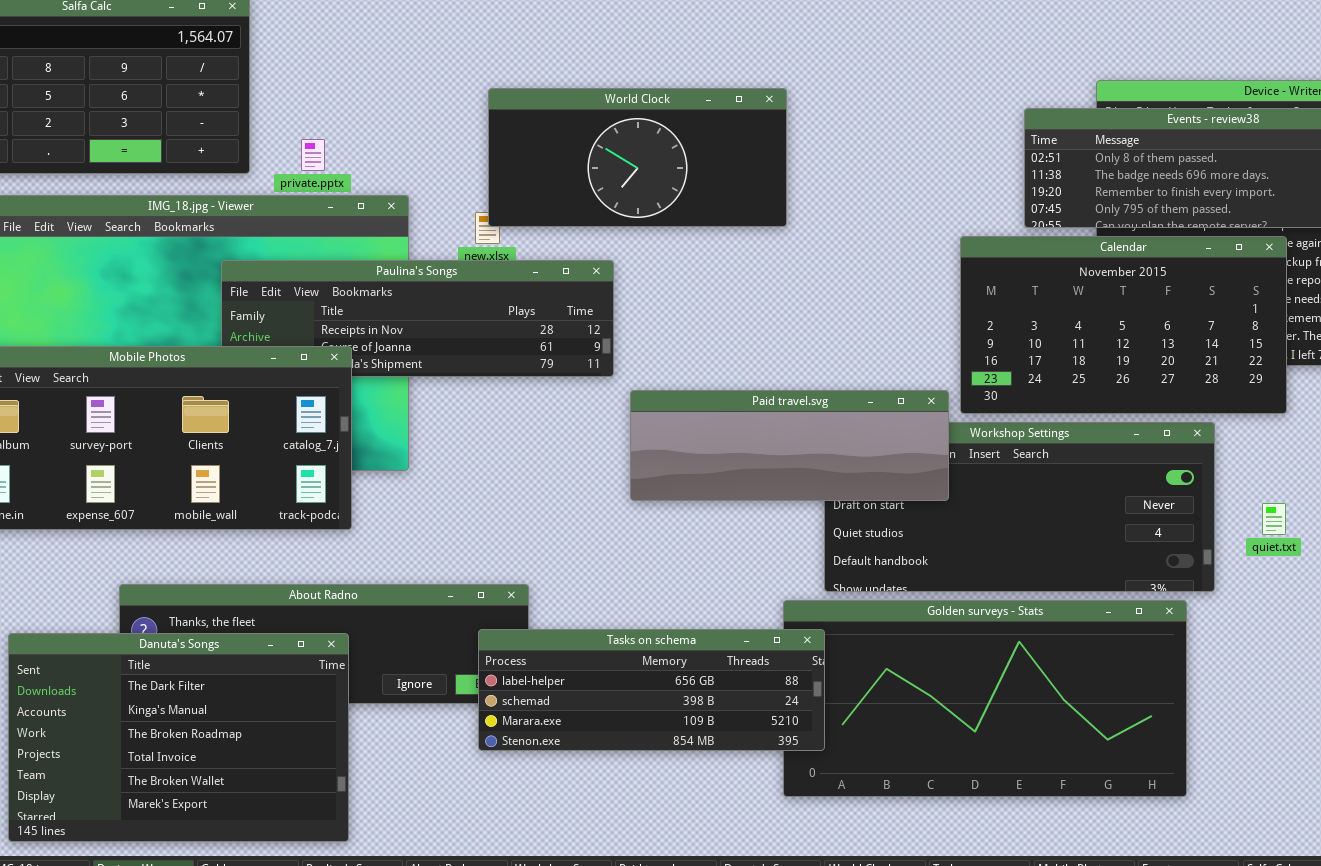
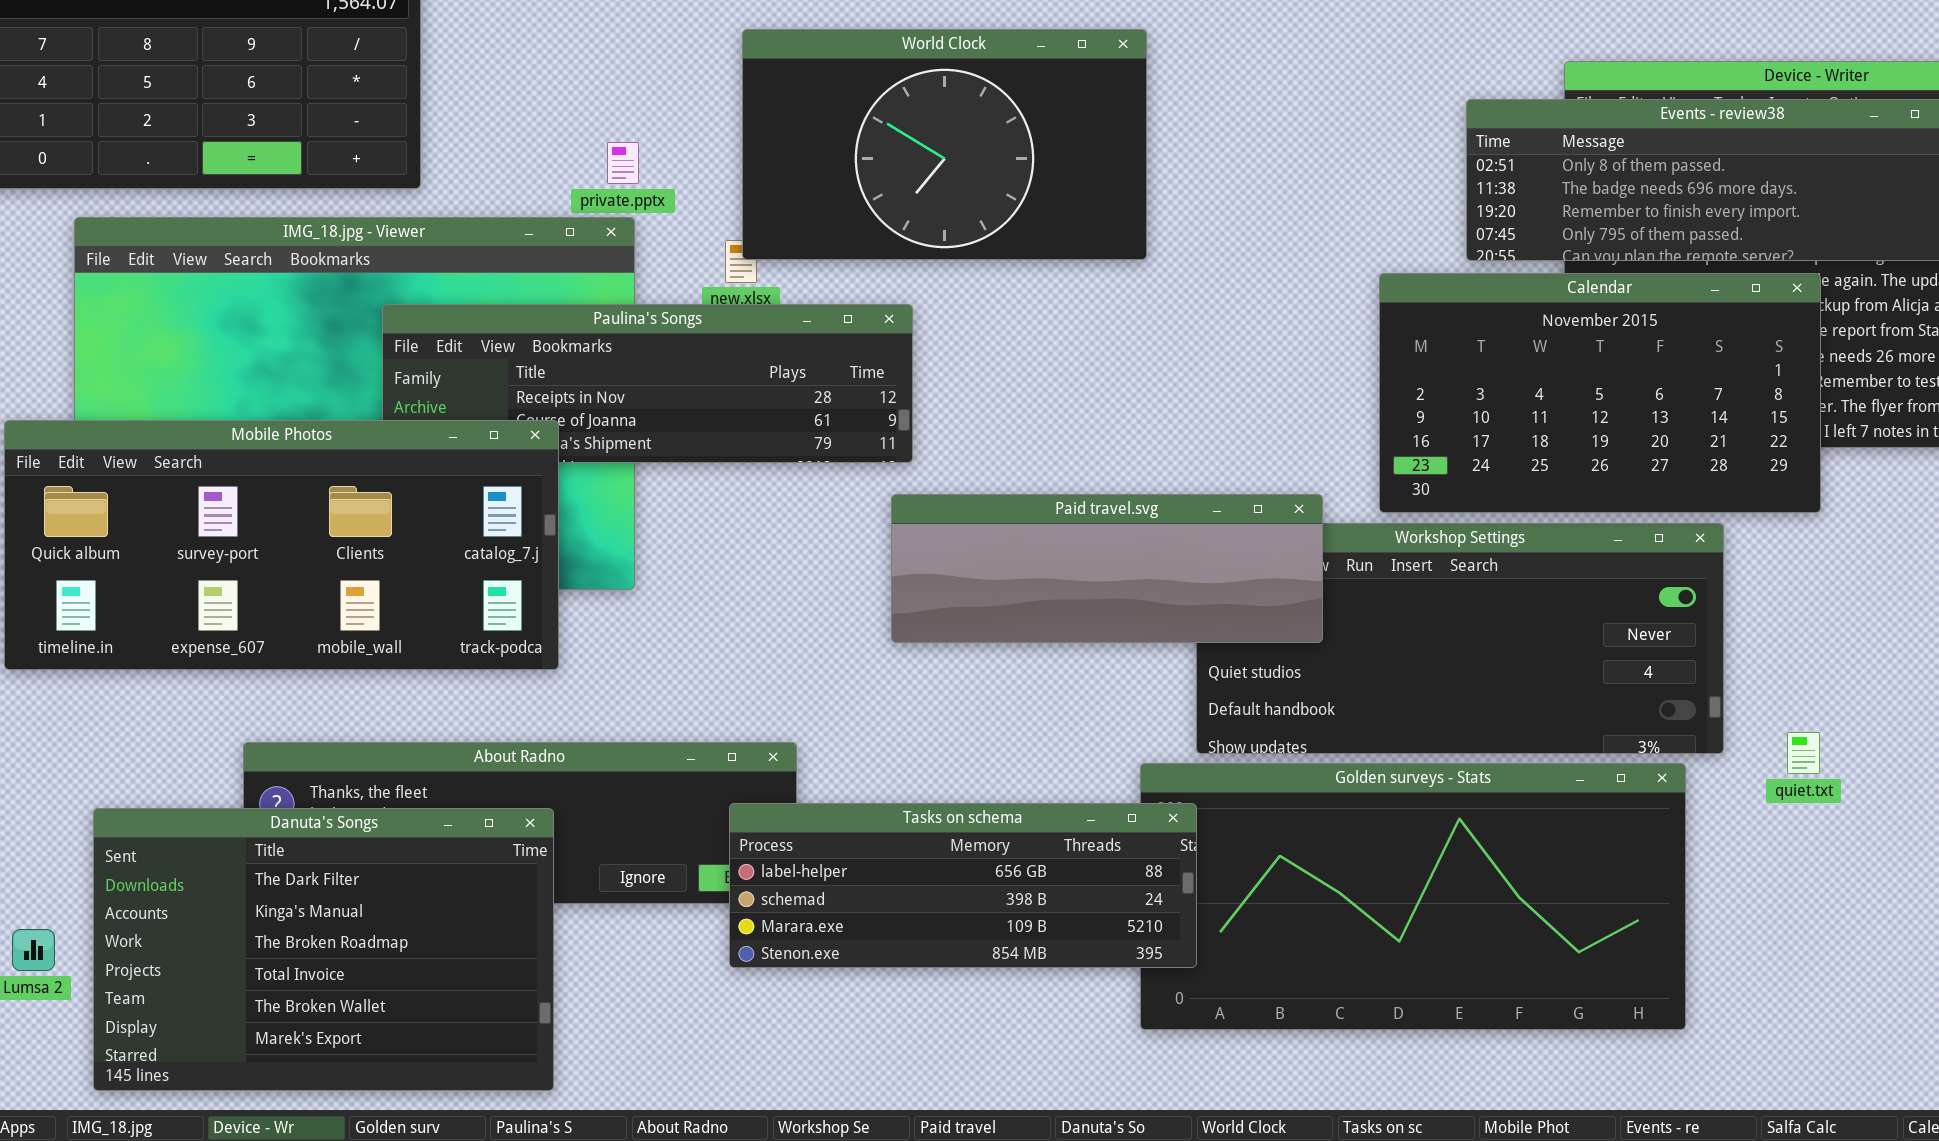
World Clock: [488,88,787,227] -> [742,29,1147,260], resized
private.pptx: [301,139,325,171] -> [607,142,639,184], moved
Paid travel.svg: [630,390,949,501] -> [891,494,1323,643], moved
quiet.txt: [1262,503,1286,535] -> [1787,732,1820,774], moved

